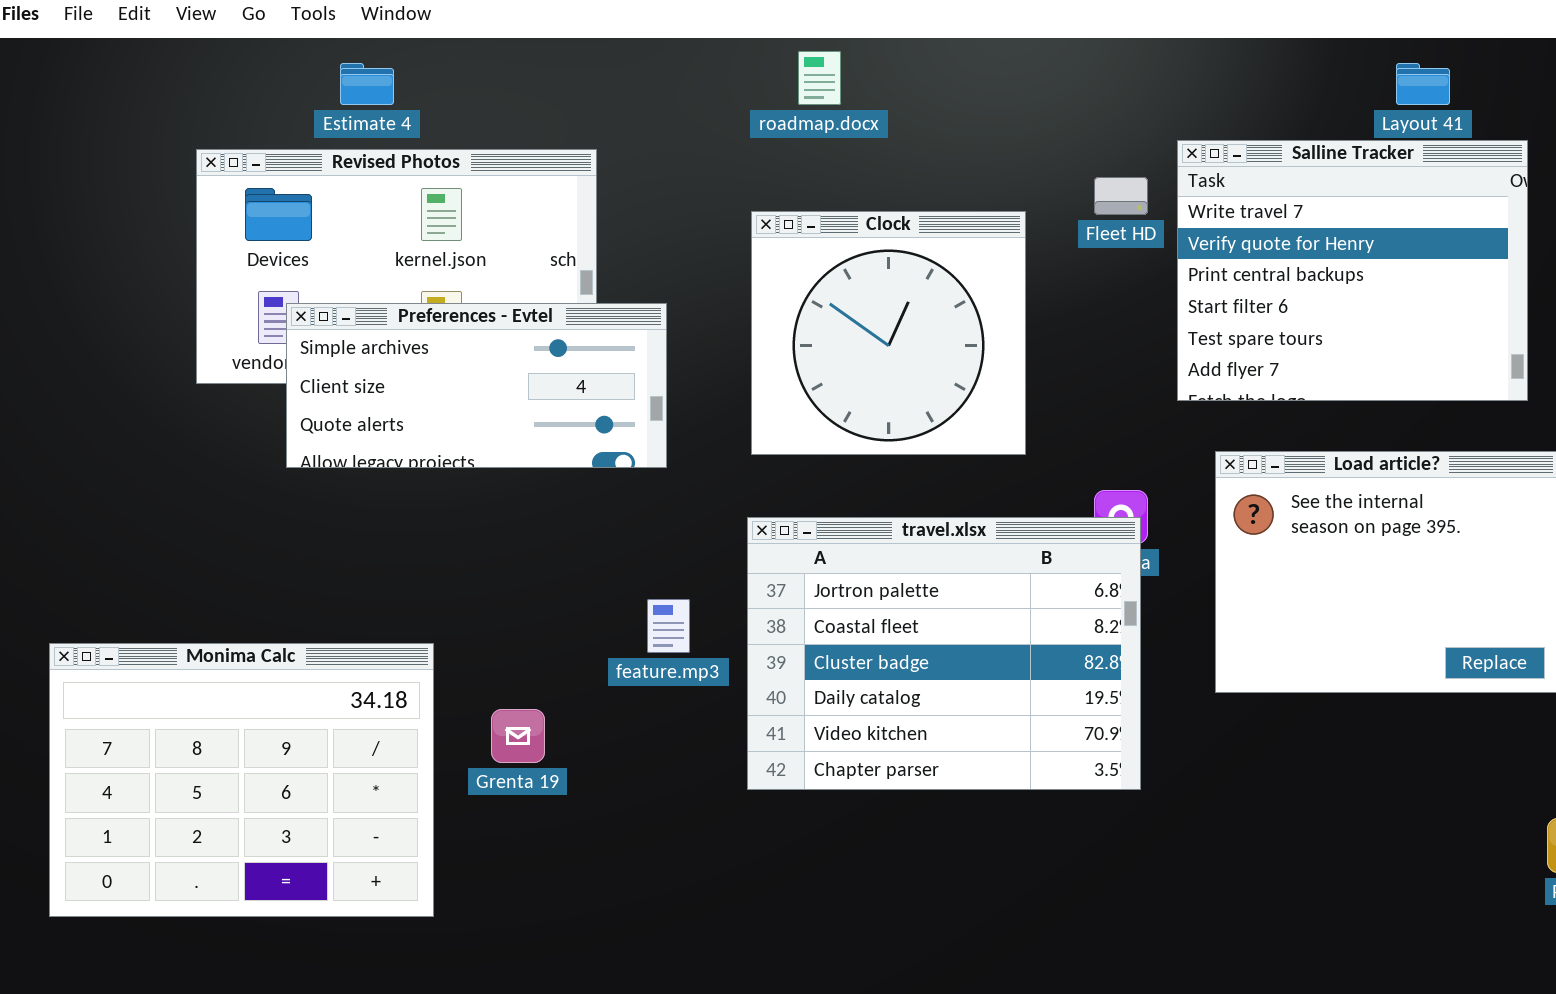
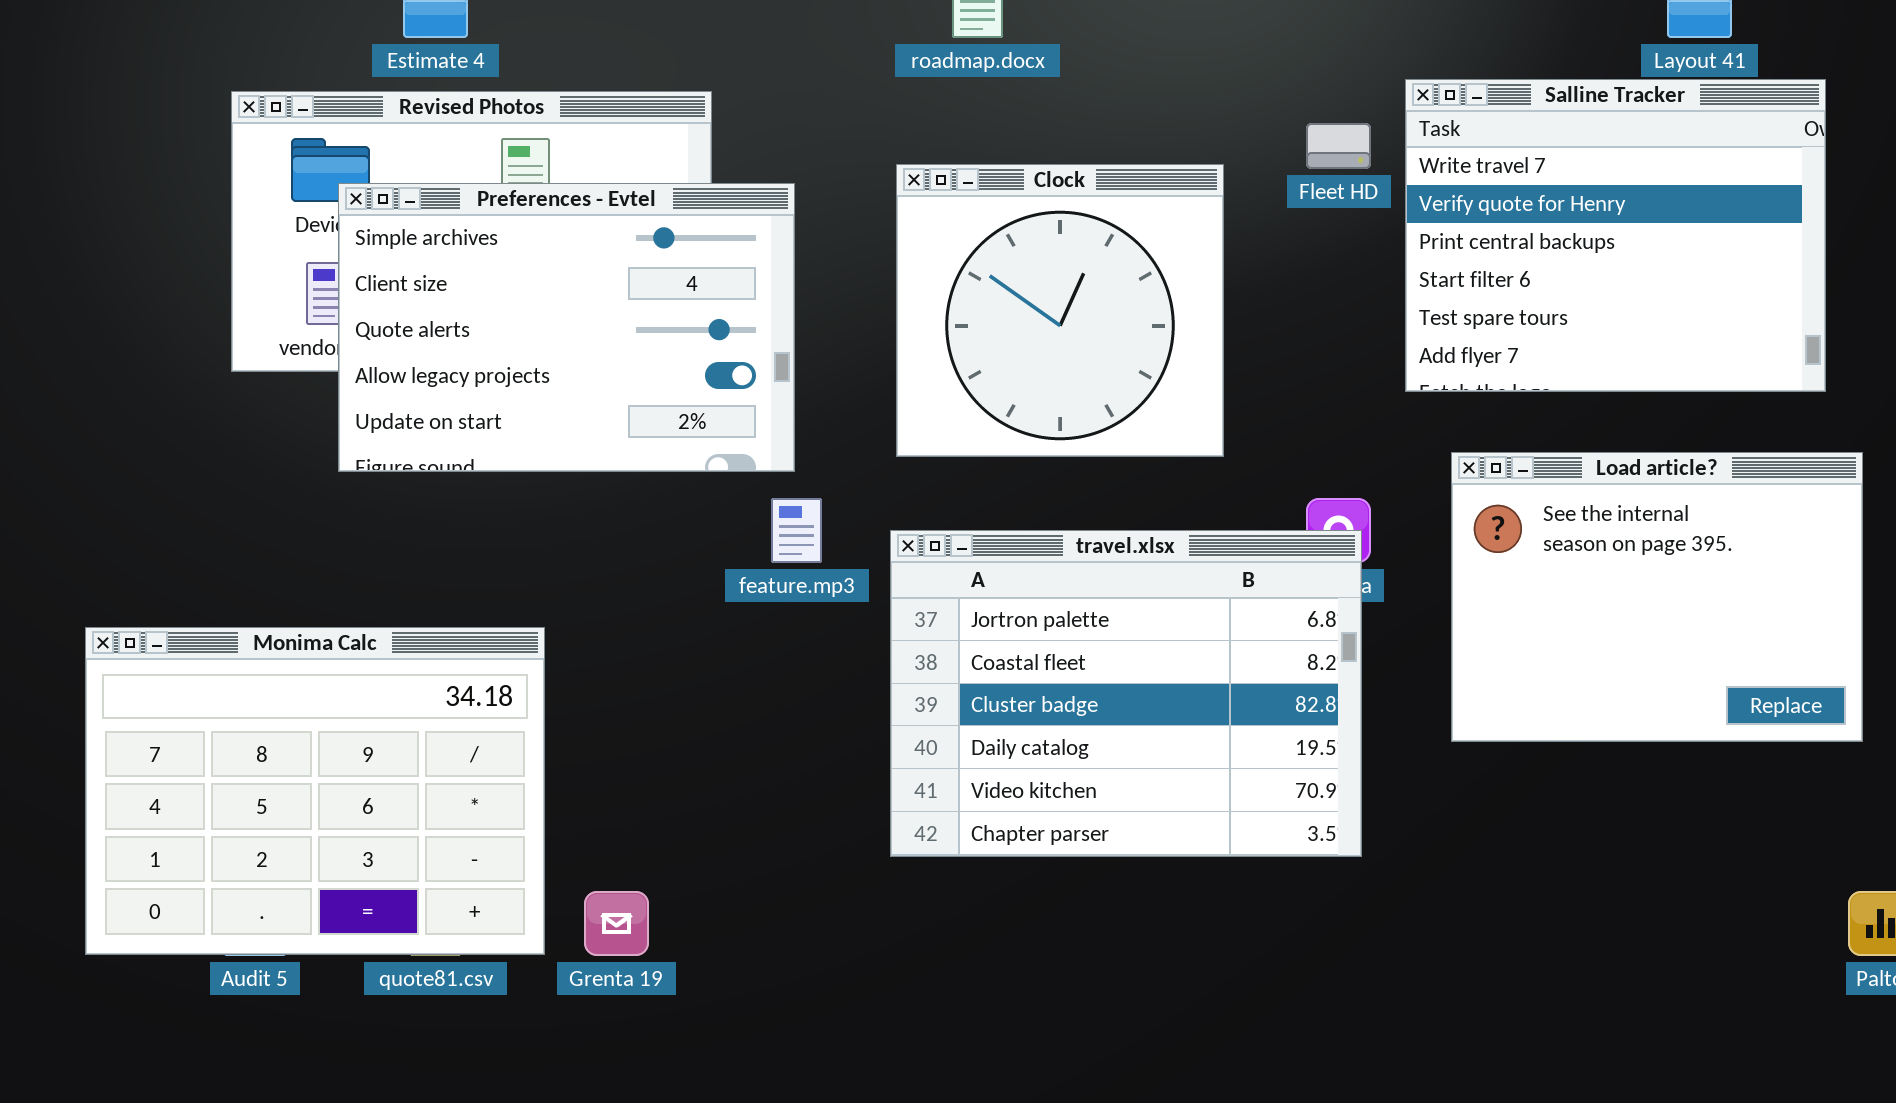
Preferences - Evtel: [286,303,667,468] -> [338,183,795,472], resized
feature.mp3: [647,599,690,653] -> [771,498,822,563], moved
Monima Calc: [49,643,434,917] -> [85,627,545,955], moved
Grenta 19: [491,709,545,763] -> [584,891,649,956], moved

